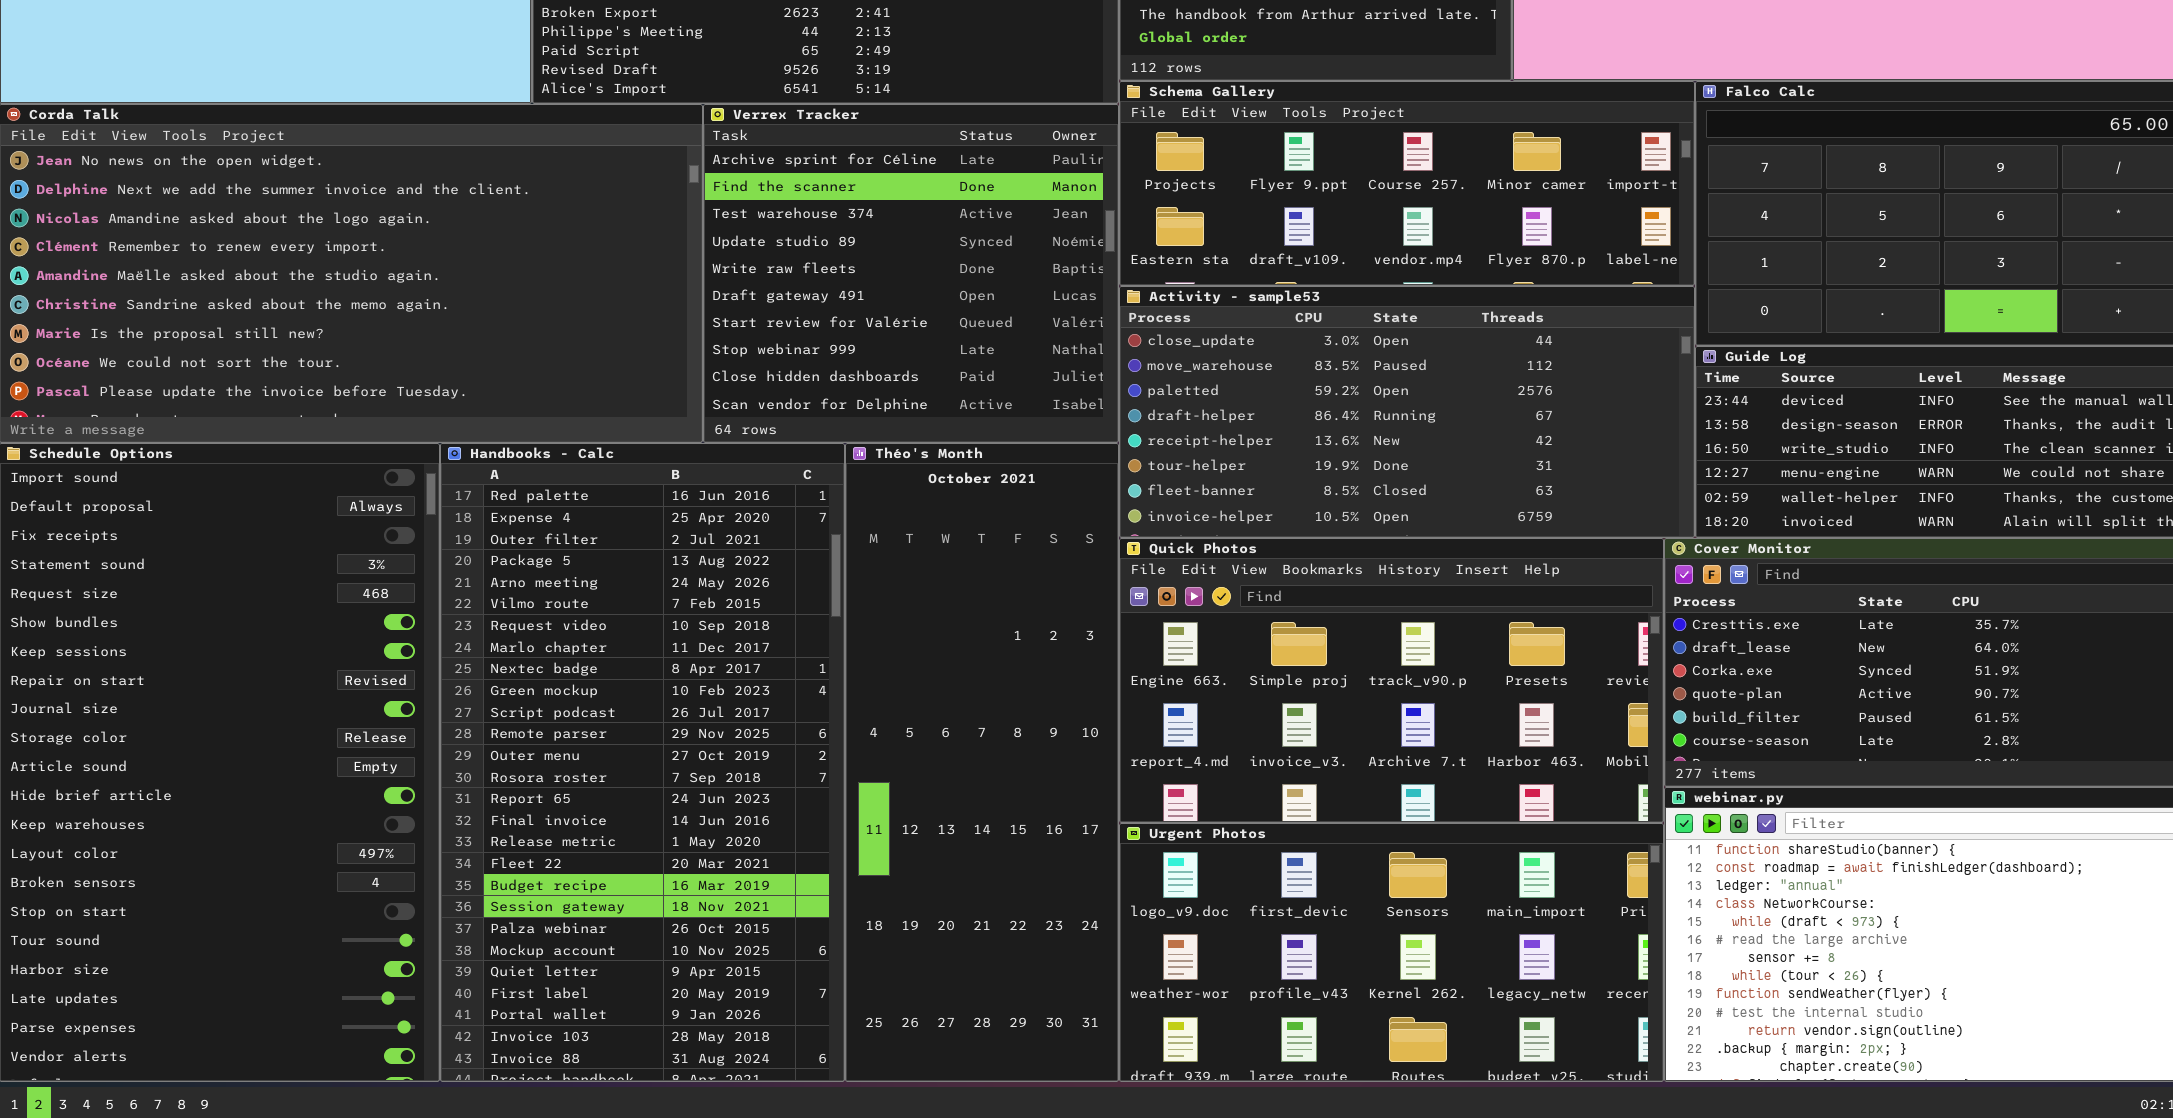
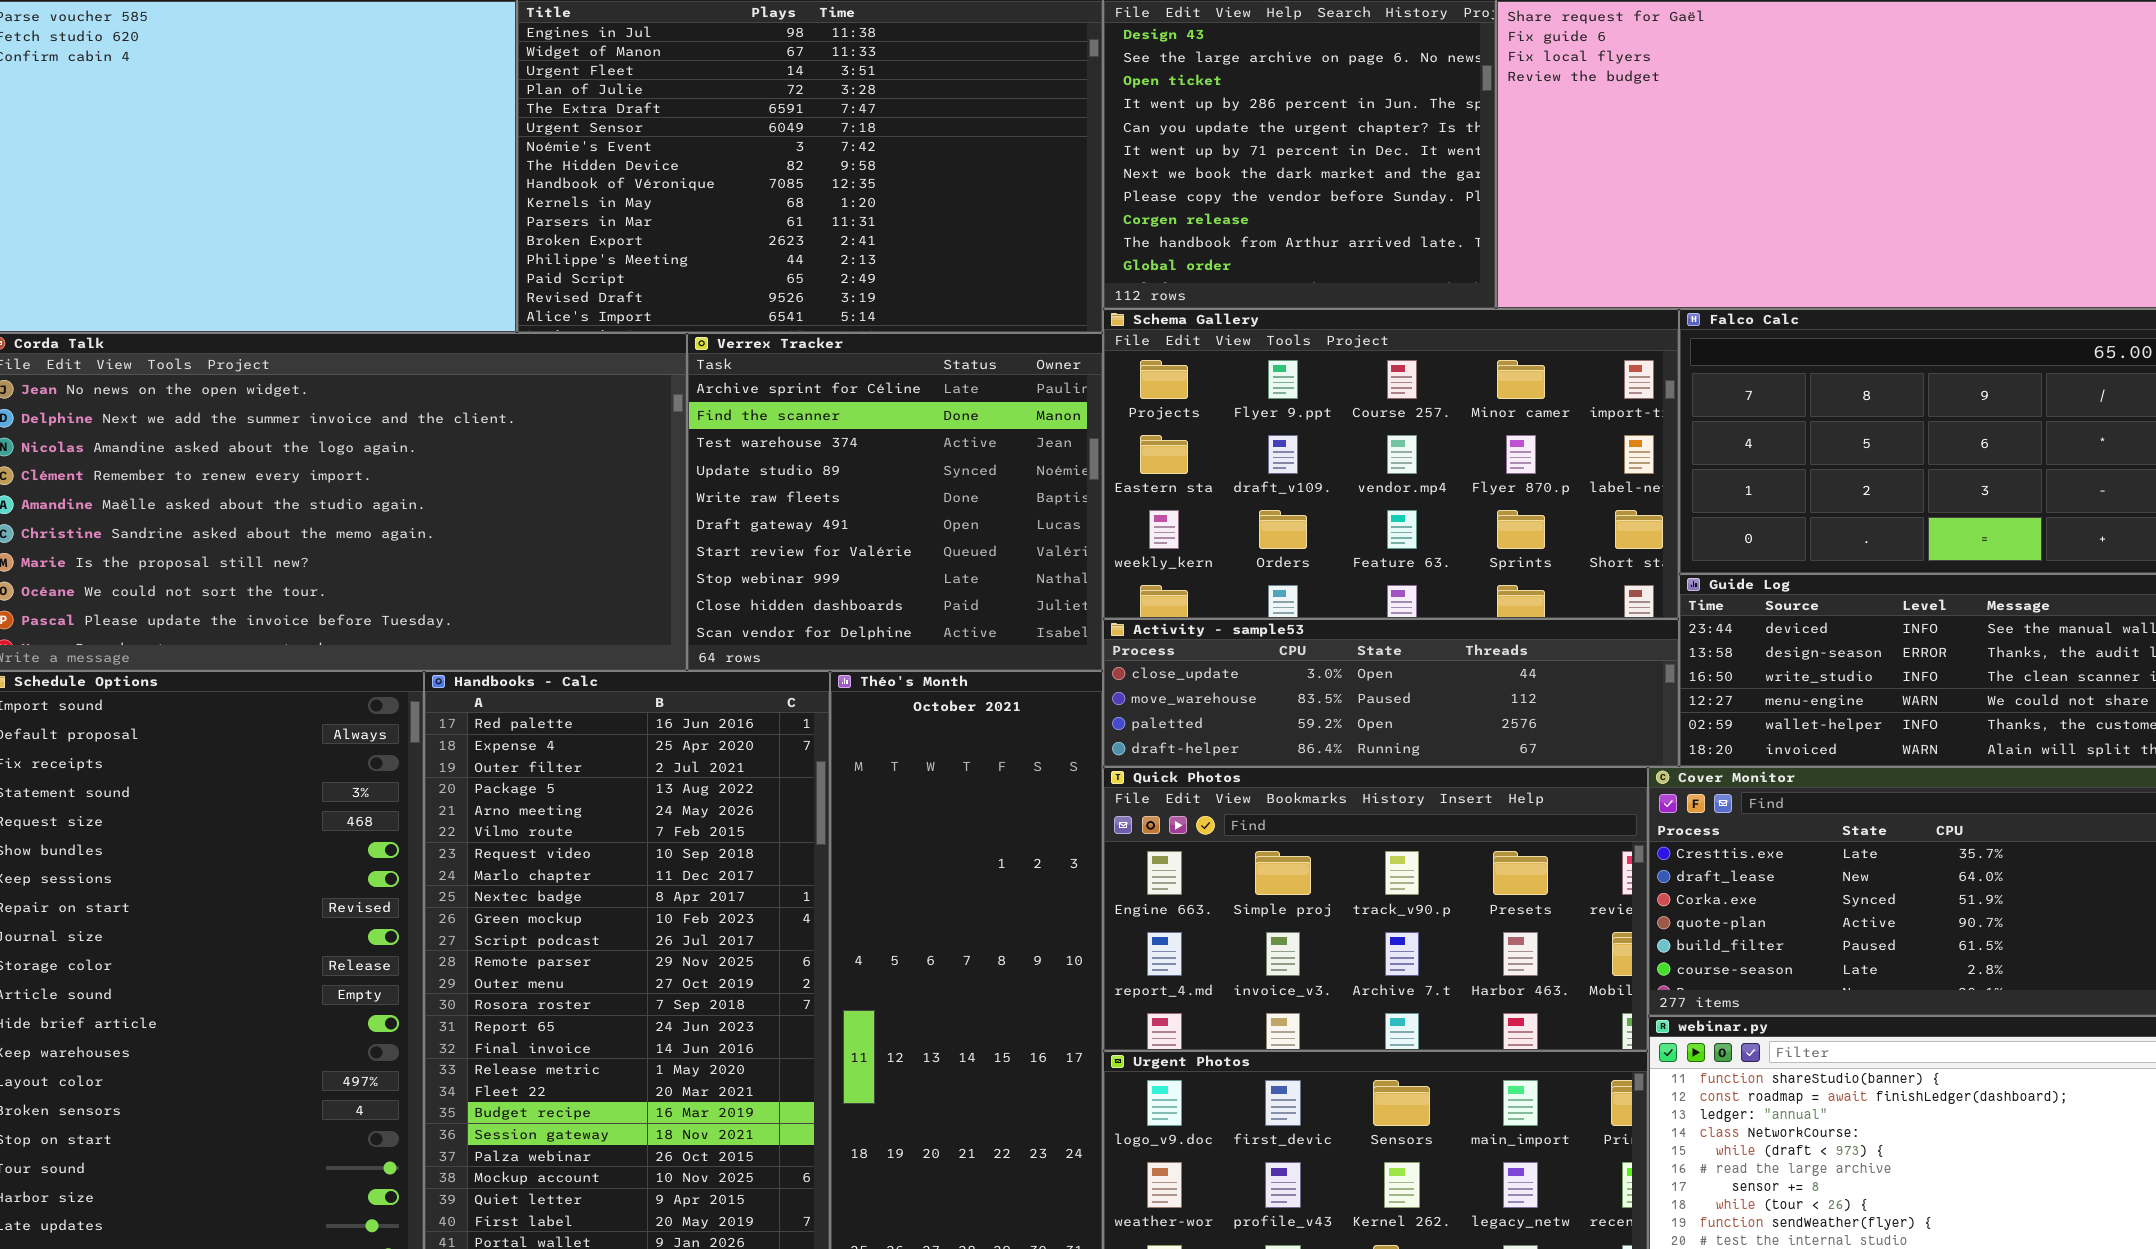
Schema Gallery: [1119,81,1695,286] -> [1103,309,1679,619], resized
Activity - sample53: [1119,286,1695,538] -> [1103,619,1679,767], resized

